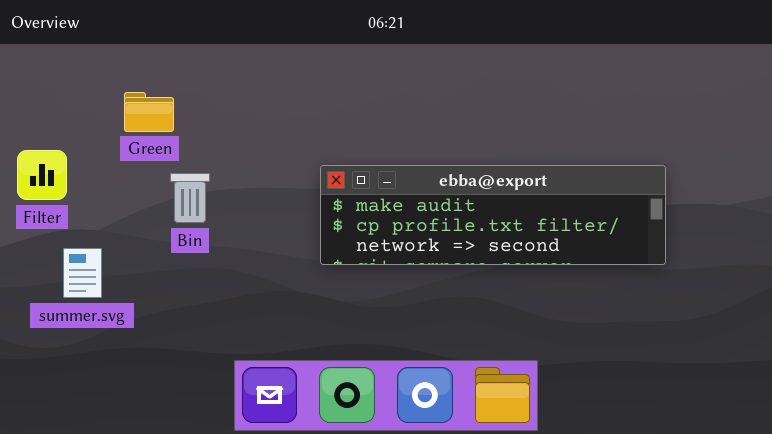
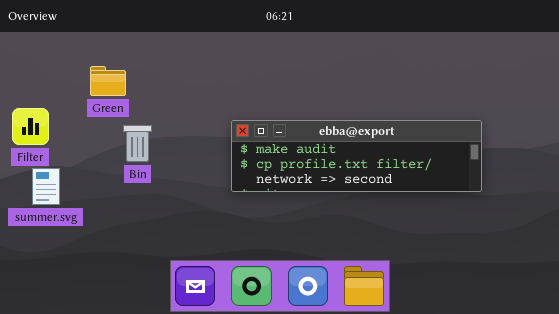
summer.svg: [63,248,102,298] -> [32,168,60,205], moved

